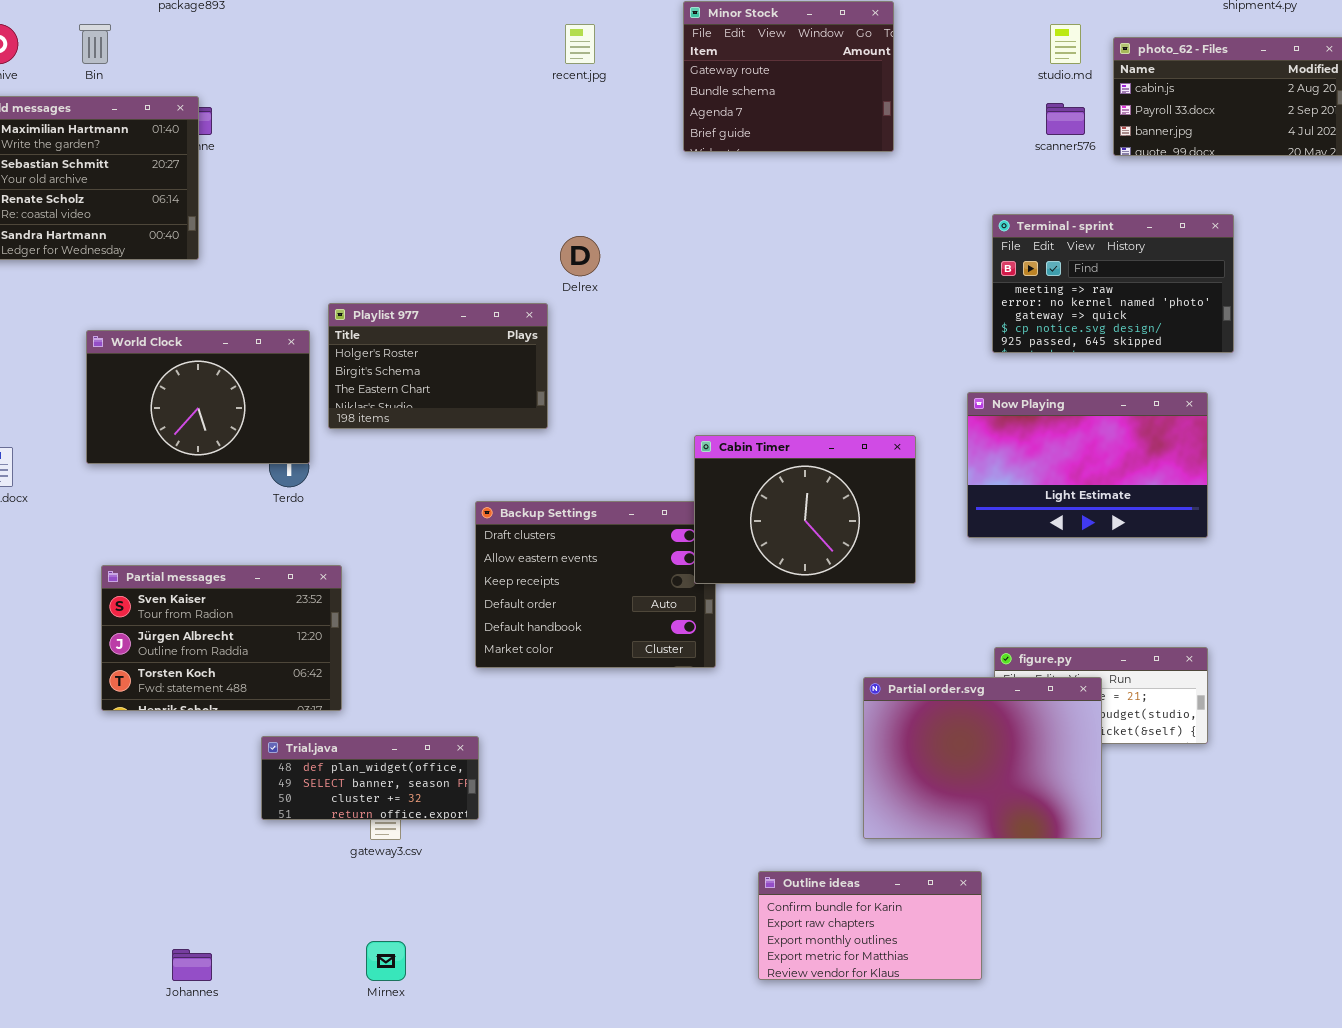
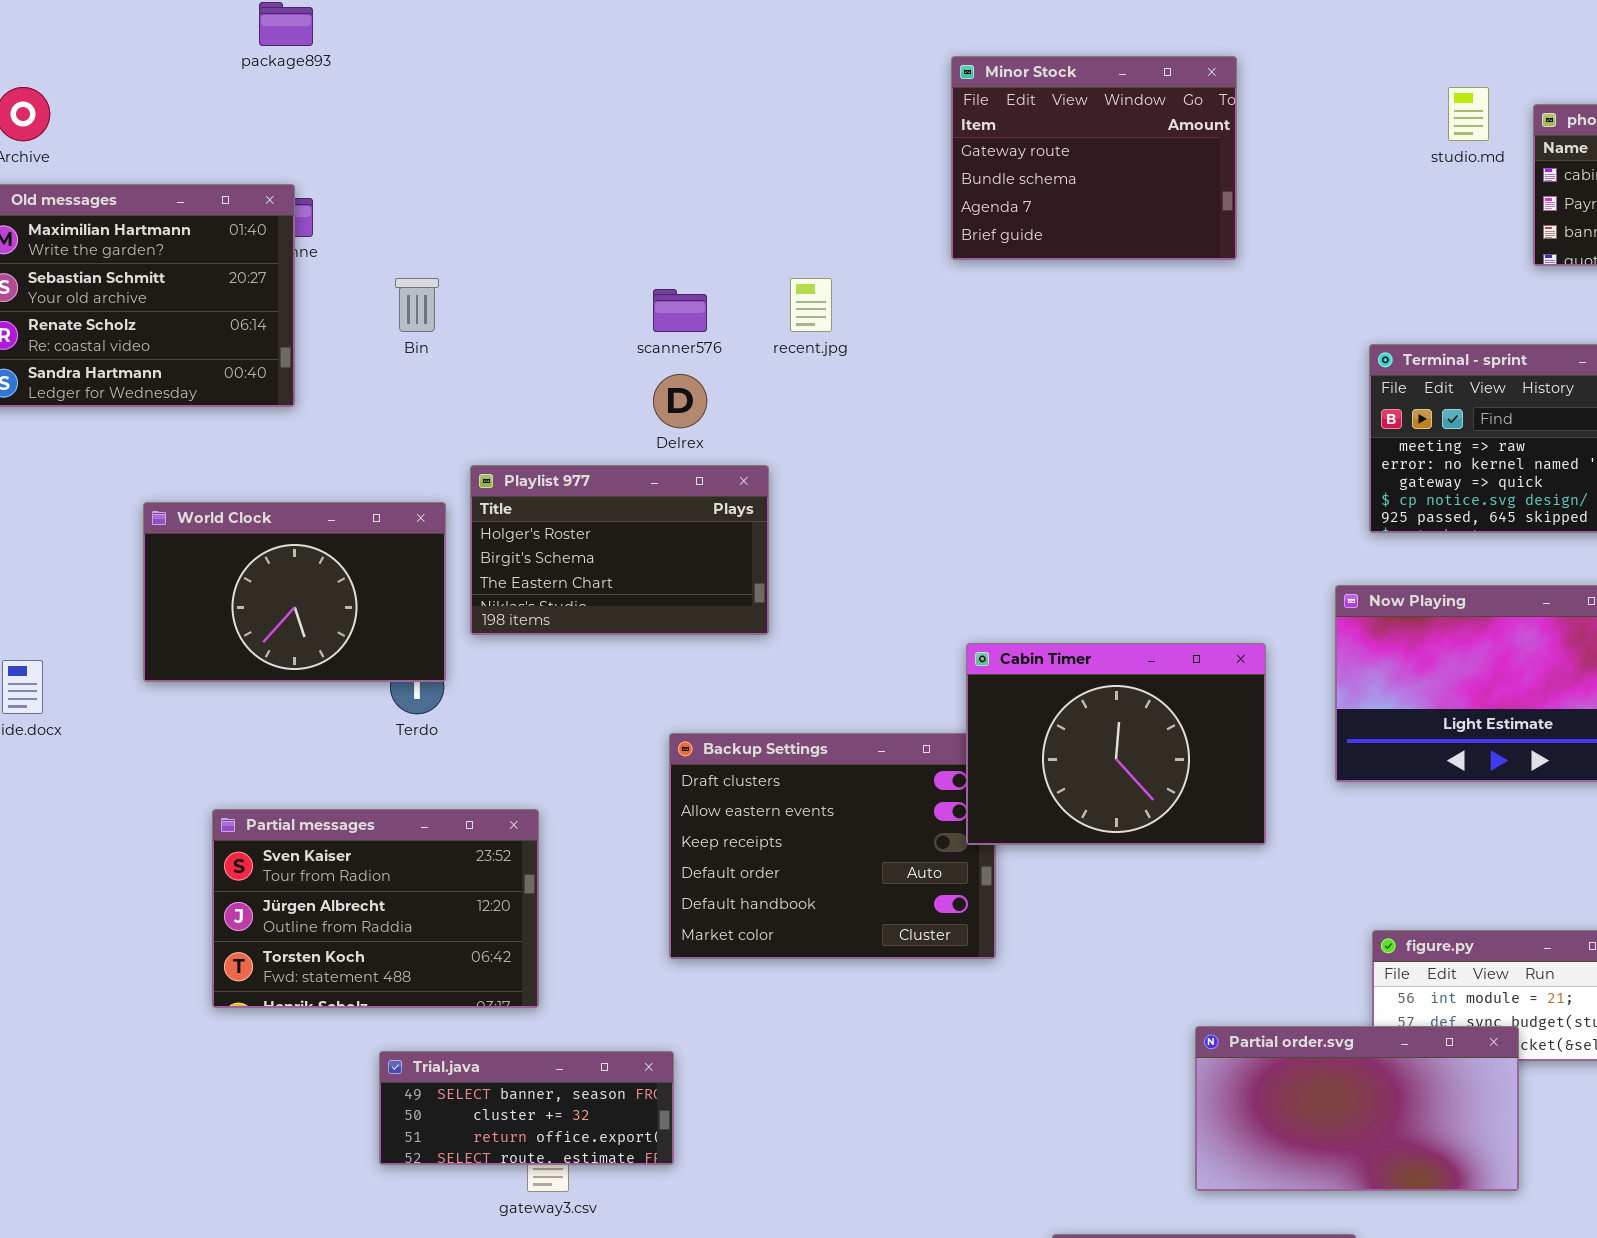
Bin: [79,24,111,64] -> [395,278,439,332], moved
recent.jpg: [565,24,595,64] -> [790,278,832,332], moved
scanner576: [1046,103,1085,135] -> [653,289,707,332], moved
Delrex: [560,236,600,276] -> [653,374,707,428], moved
Partial messages: [101,565,342,711] -> [212,809,539,1008], moved
Partial order.svg: [863,677,1102,839] -> [1195,1026,1519,1191], resized
Trial.java: [261,736,479,820] -> [379,1051,674,1165], scrolled down 1 row

